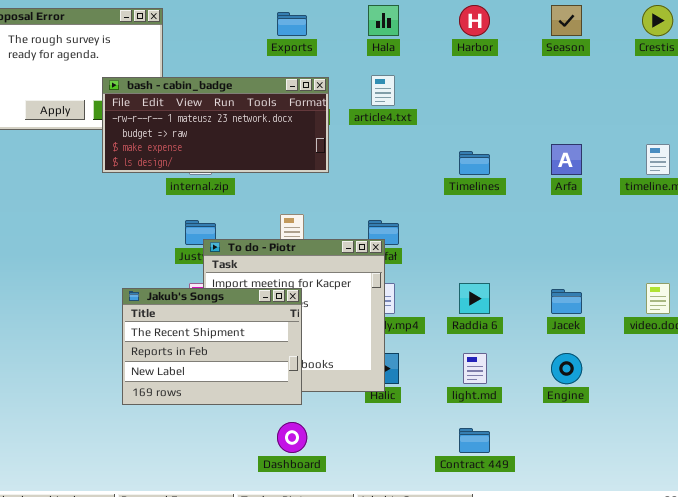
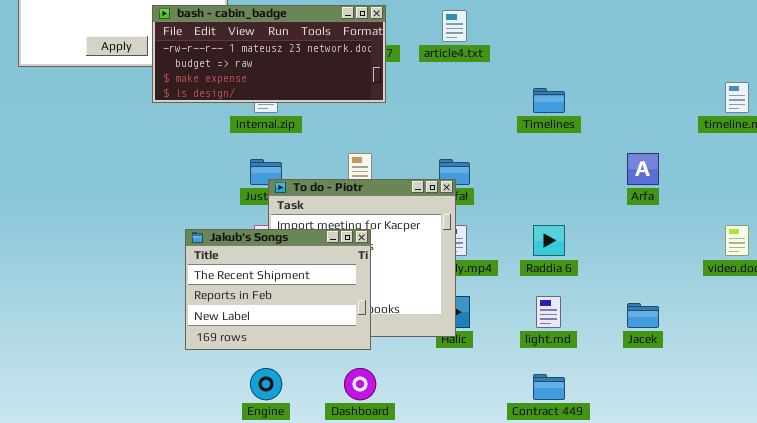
bash - cabin_badge: [102,77,329,173] -> [152,5,386,103], moved
Arfa: [551,144,582,175] -> [627,153,659,185], moved
Jacek: [551,289,582,314] -> [627,303,659,328], moved
Engine: [551,353,582,384] -> [250,368,282,400], moved

